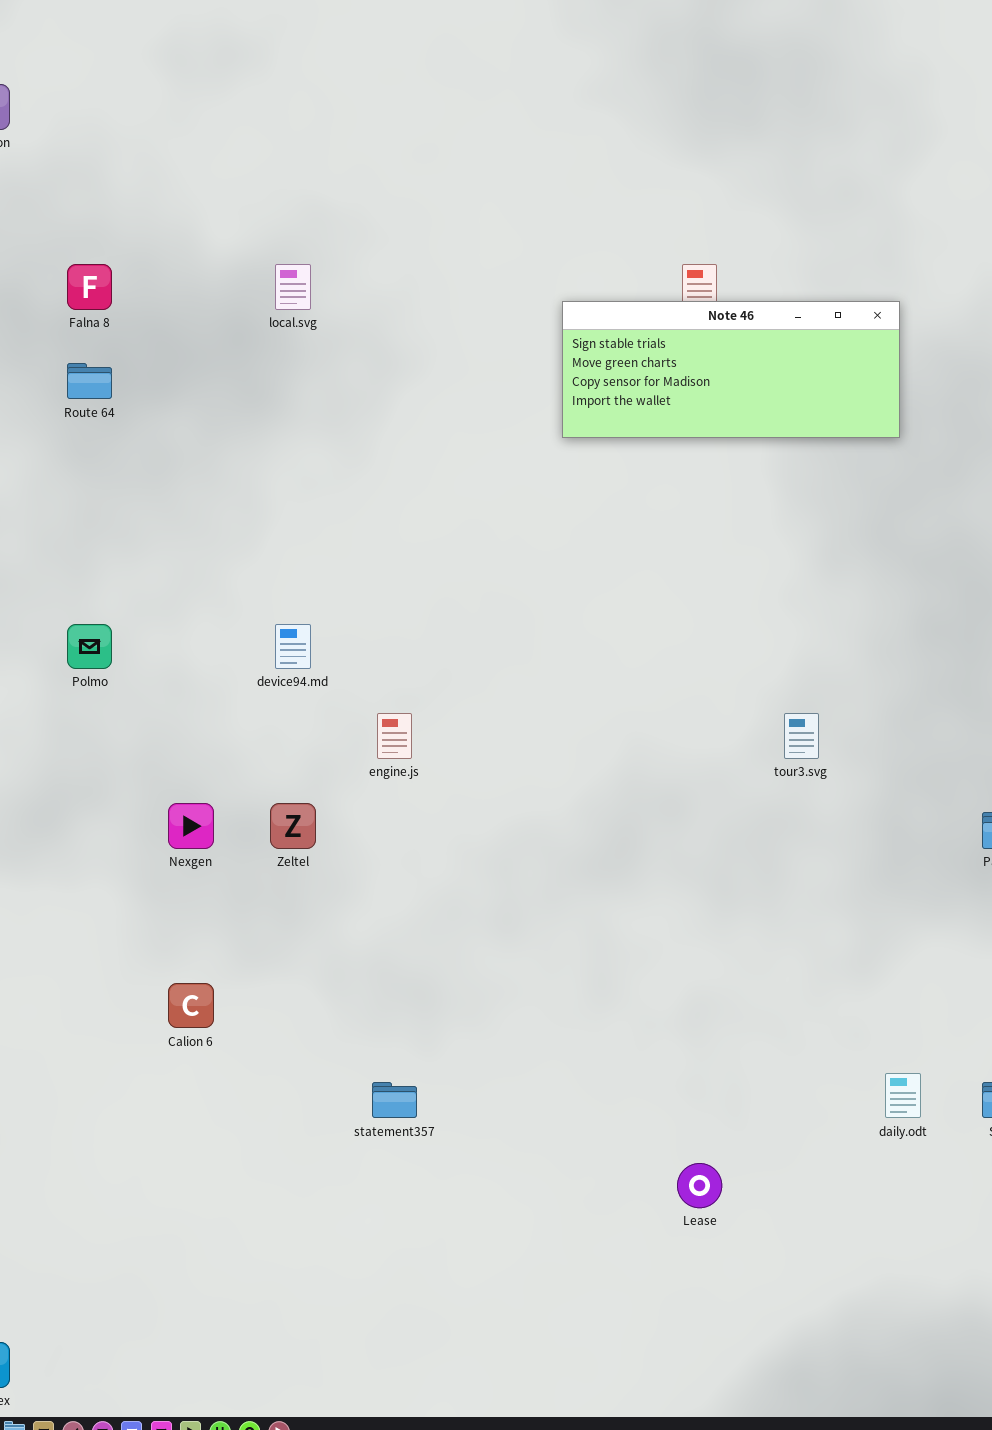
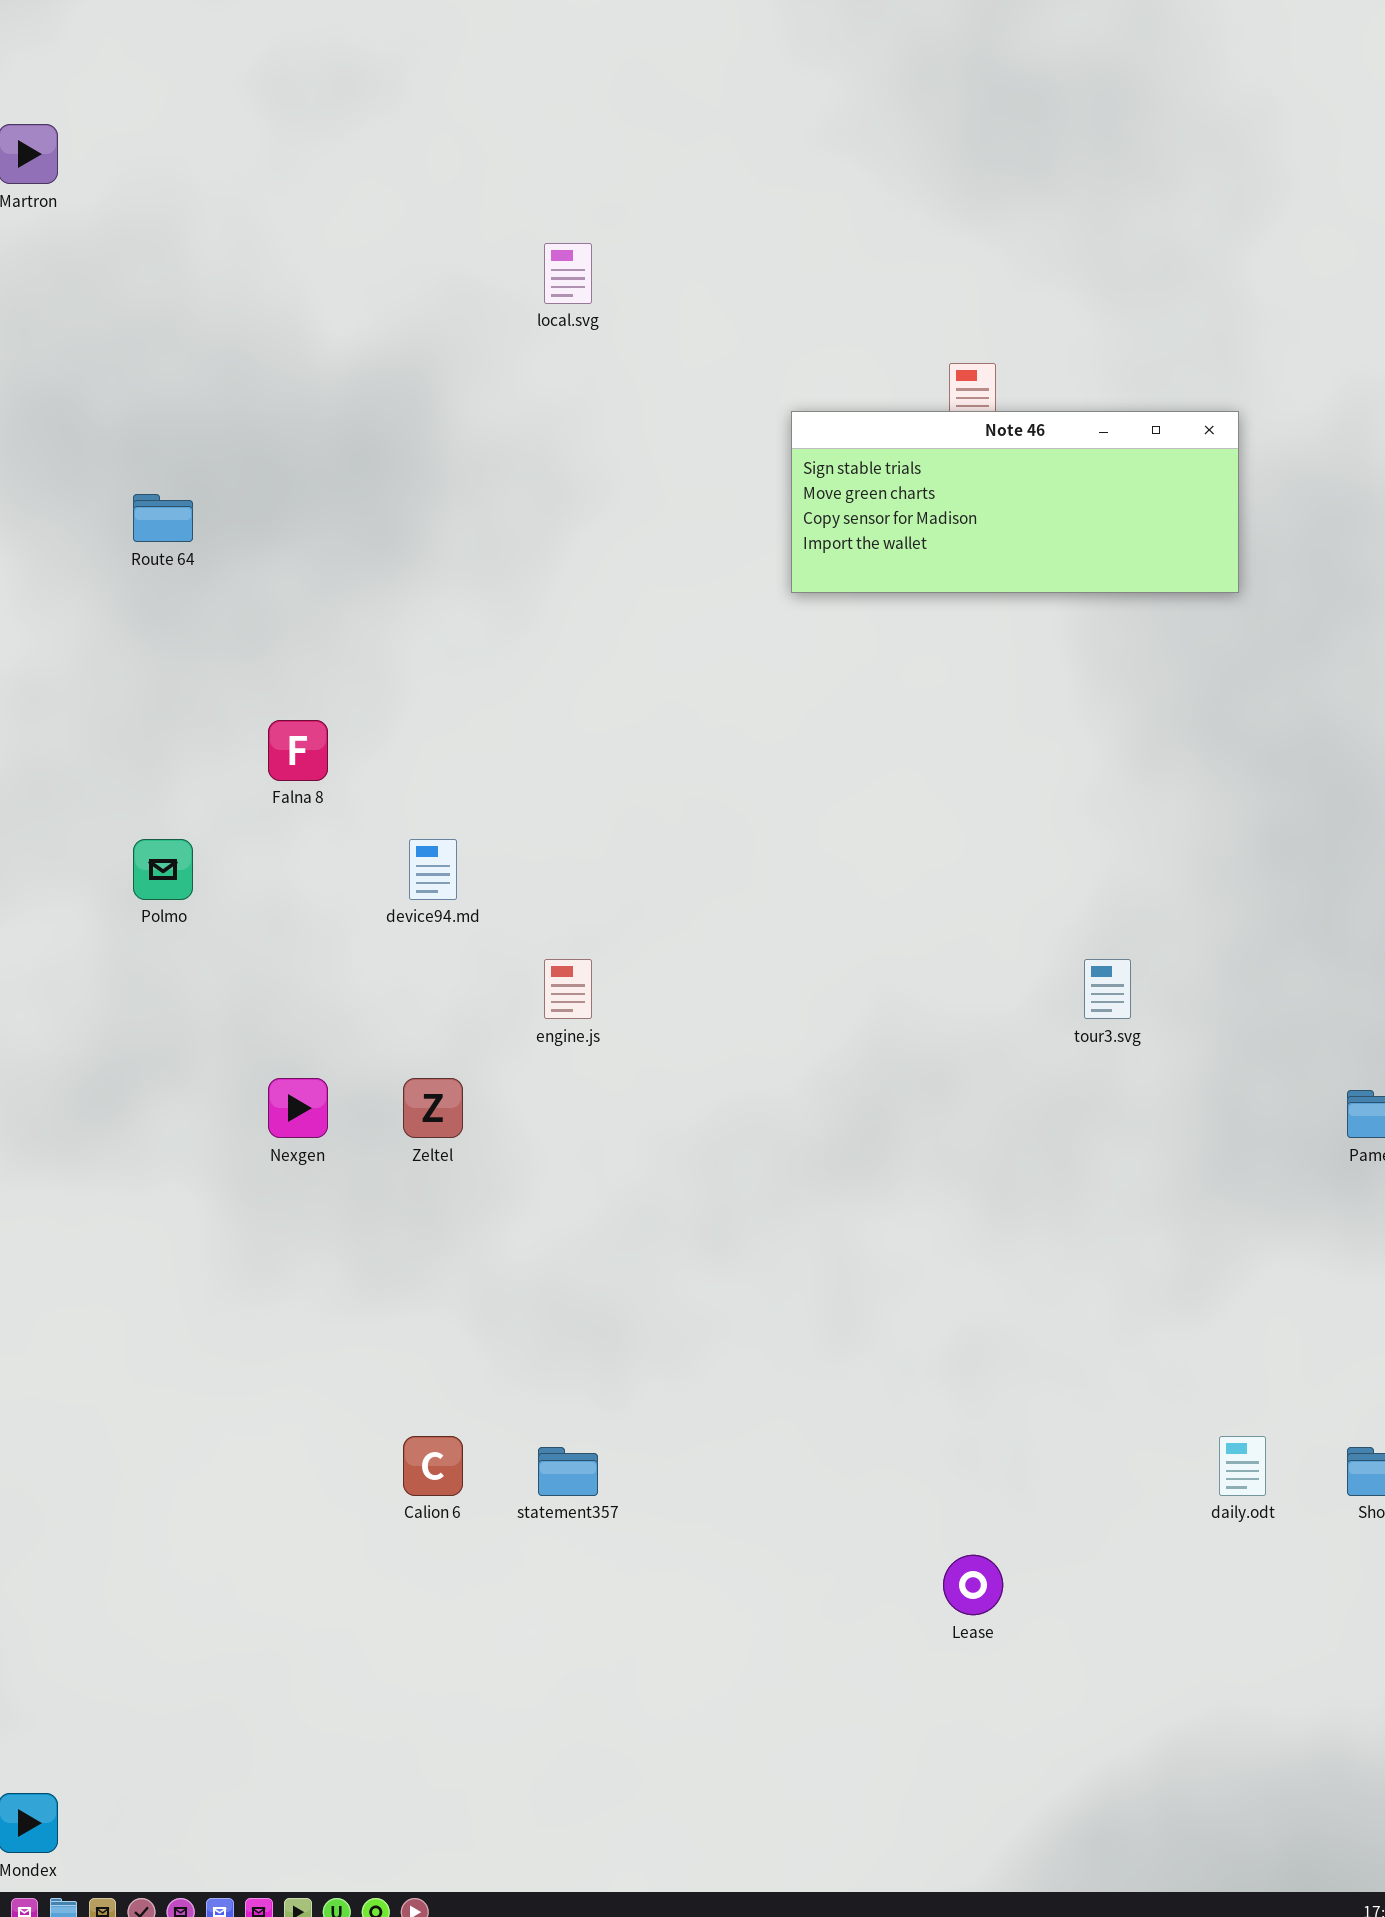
Falna 8: [67,264,112,310] -> [268,720,328,781], moved
local.svg: [275,264,311,310] -> [544,243,592,304], moved
Calion 6: [168,983,214,1028] -> [403,1436,463,1496], moved

